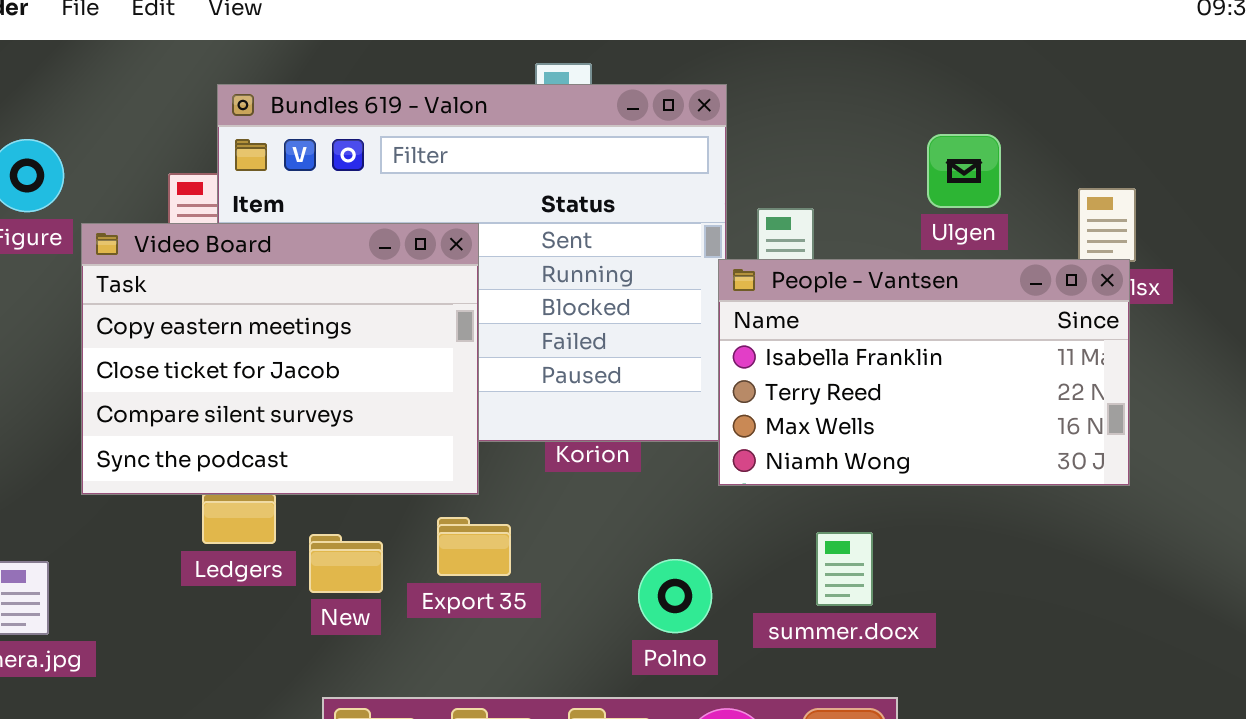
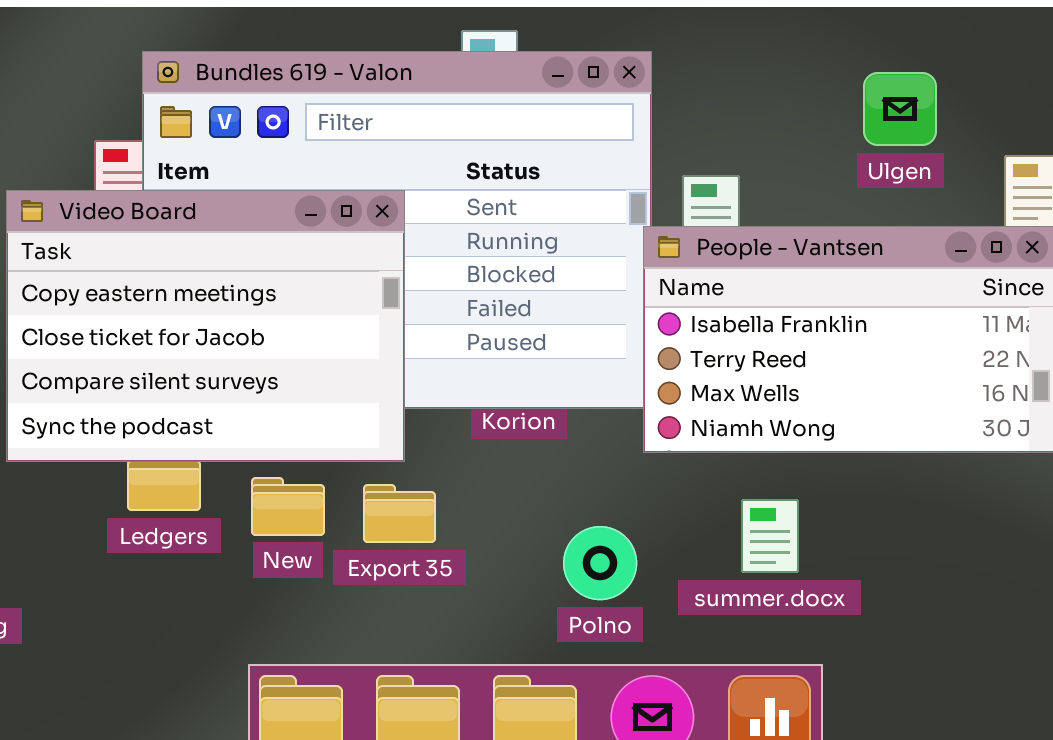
Ulgen: [927,134,1001,208] -> [863,72,937,146], moved
New: [309,534,383,593] -> [251,477,325,536], moved

